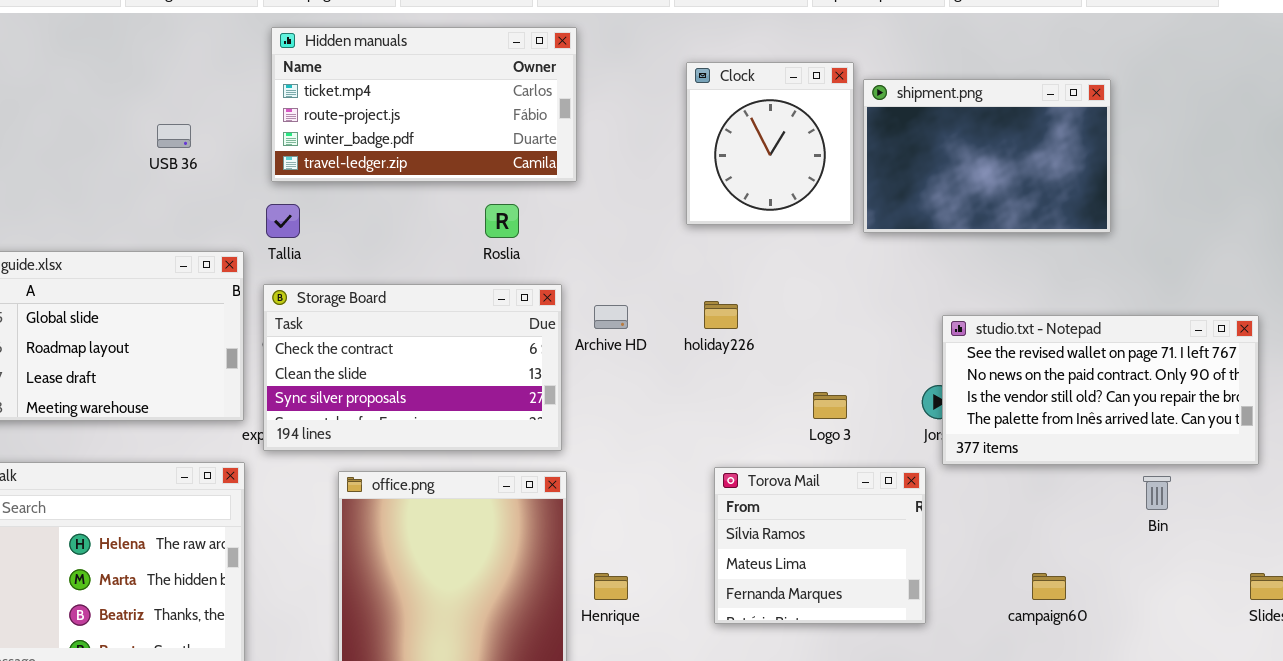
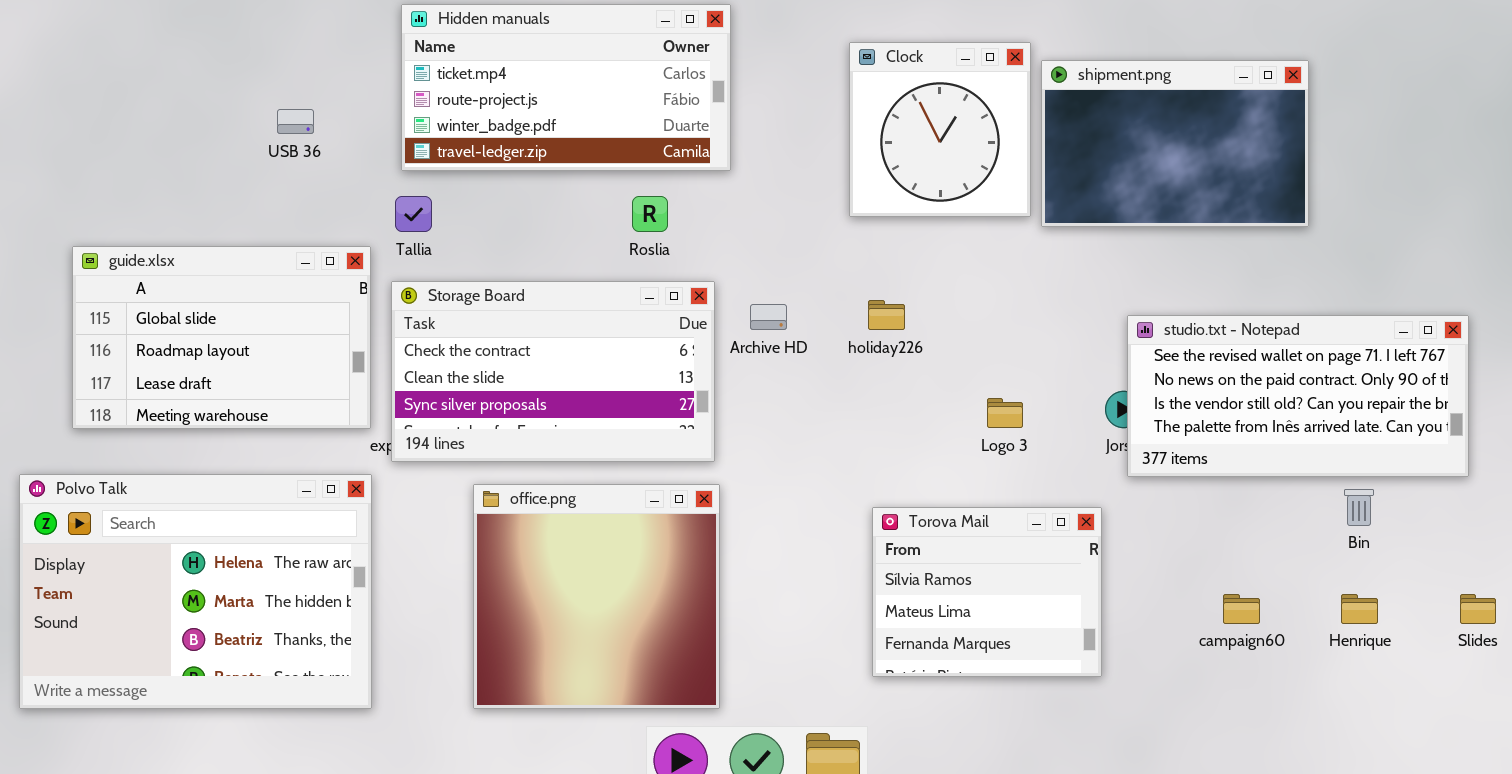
Torova Mail: [714,467,926,624] -> [872,507,1102,677], moved
Henrique: [594,573,628,600] -> [1341,594,1378,624], moved

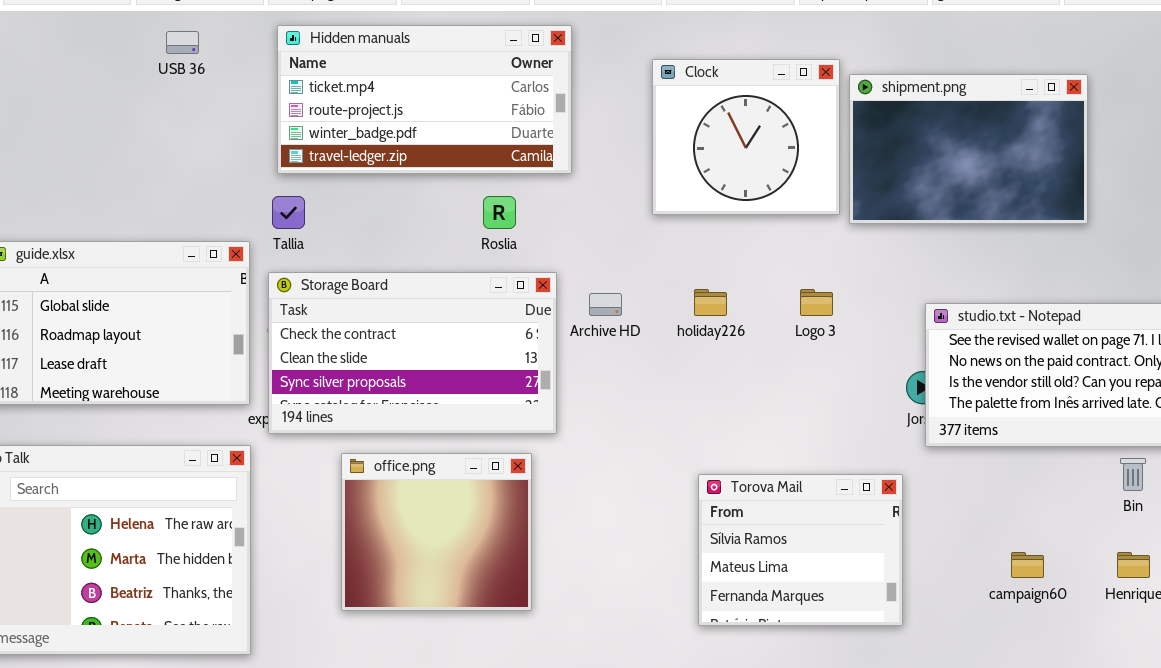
Clock: [849,42,1031,217] -> [652,59,840,215], resized
USB 36: [277,109,314,134] -> [166,31,199,54], moved
Logo 3: [987,398,1023,428] -> [800,289,833,316], moved
office.png: [473,484,720,709] -> [341,453,532,611], resized

